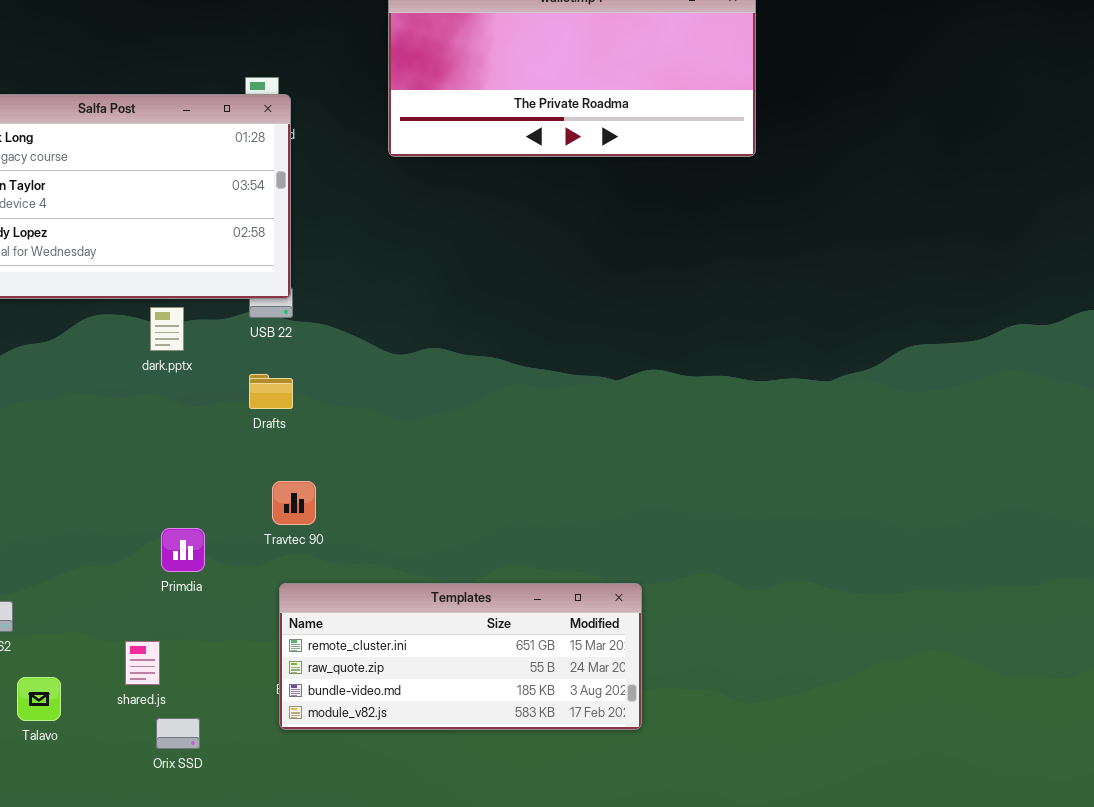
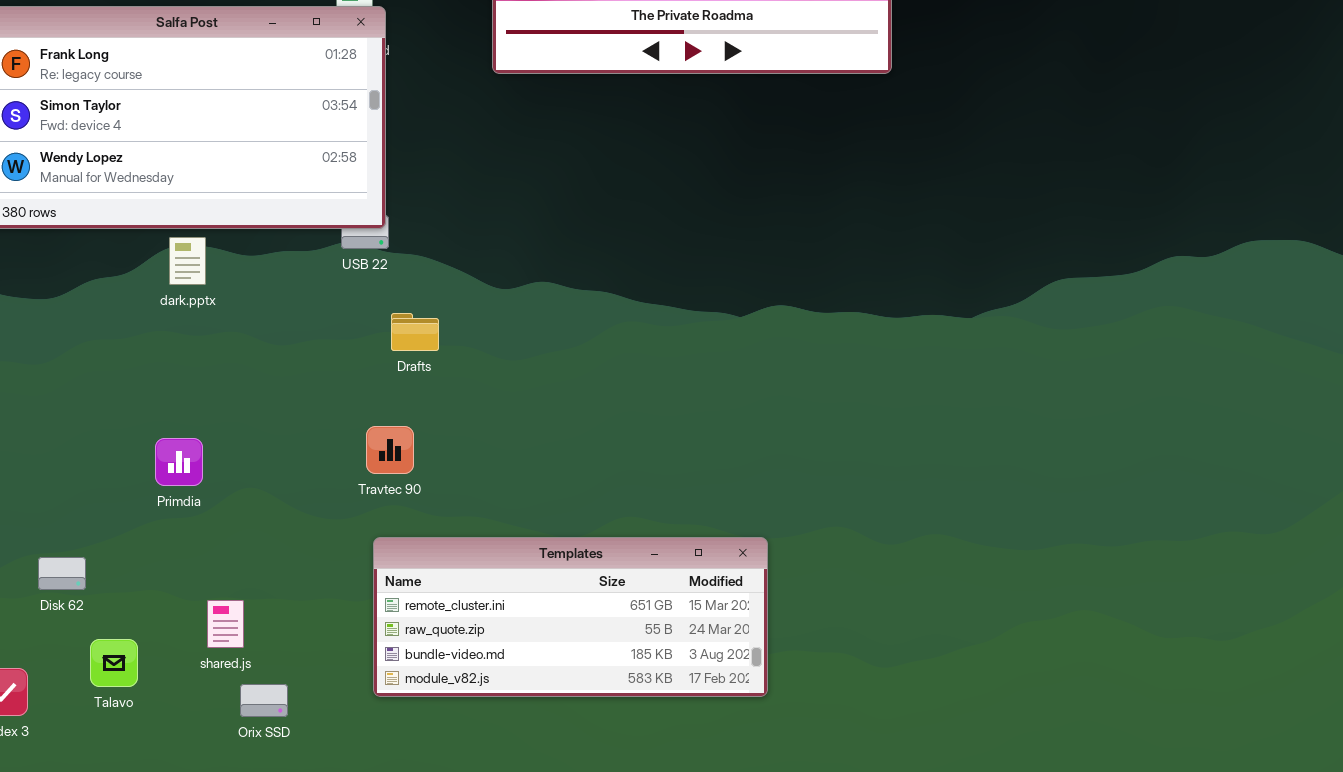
dark.pptx: [150,307,184,351] -> [169,237,206,285], moved
Drafts: [249,374,293,409] -> [391,313,439,351], moved
Primdia: [161,528,205,572] -> [155,438,203,486], moved

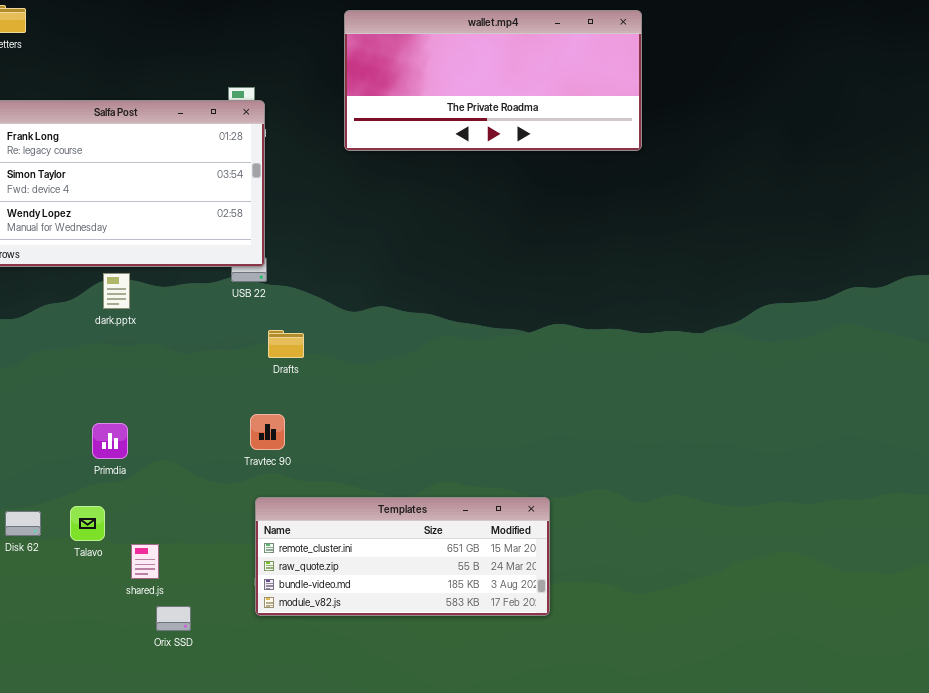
Talavo: [90,639,138,687] -> [70,506,105,541], moved

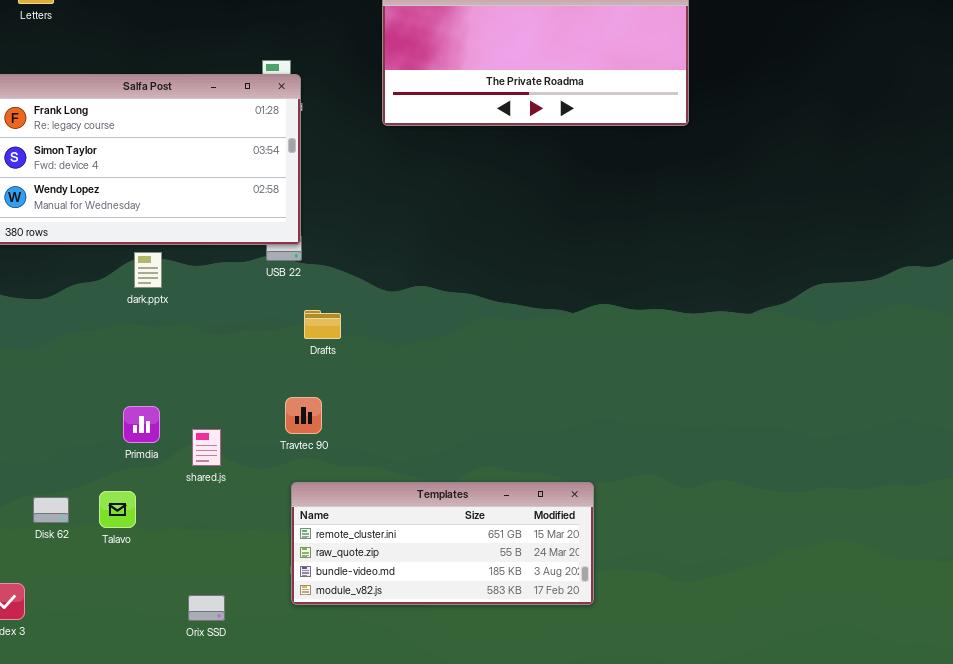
shared.js: [131,544,159,579] -> [192,429,221,466], moved

